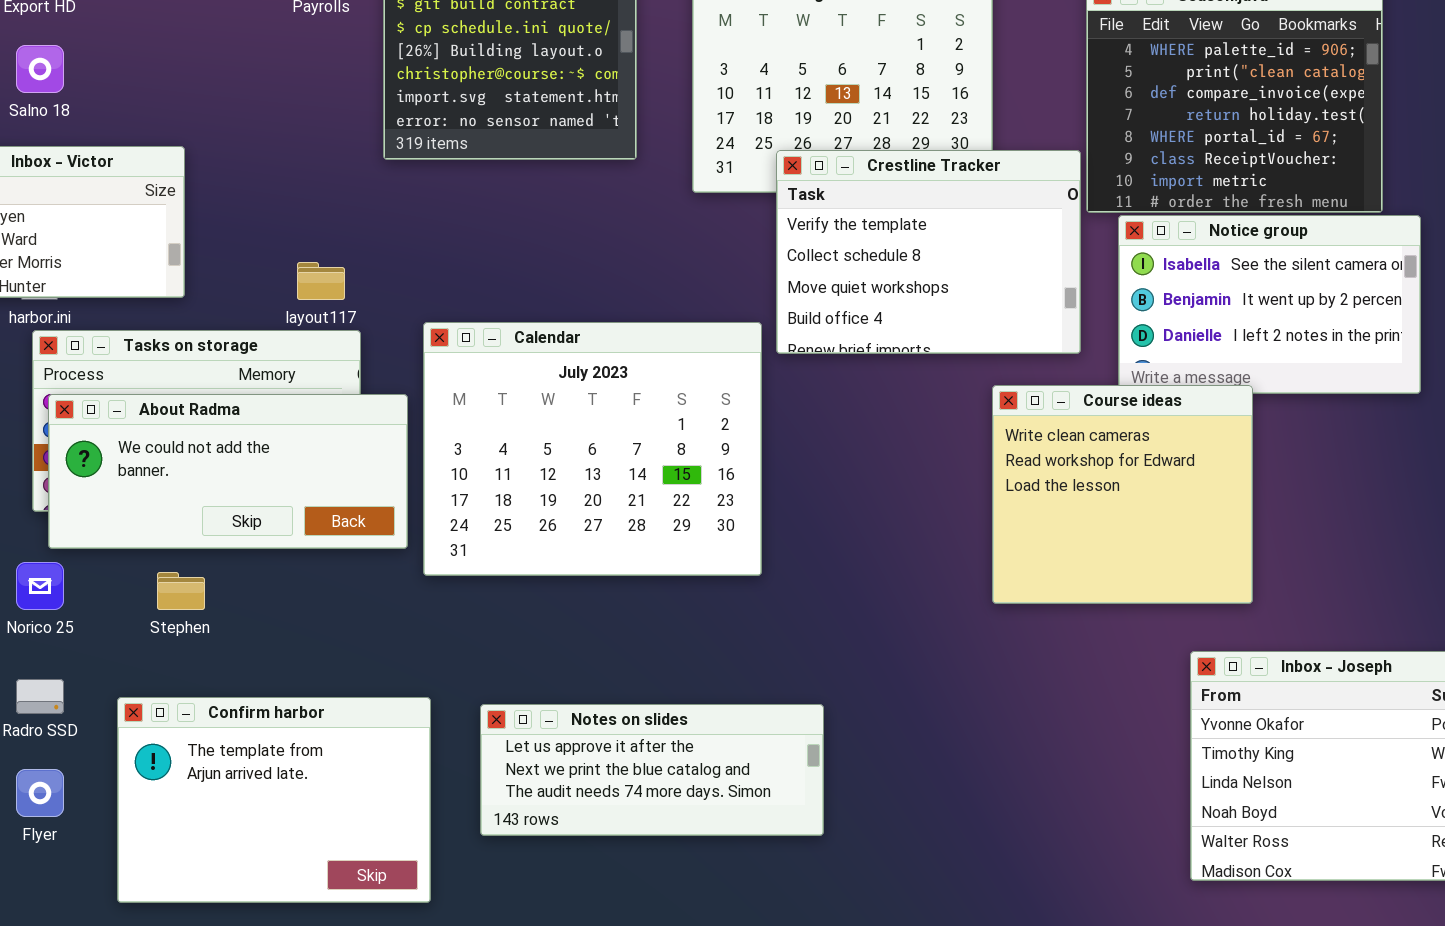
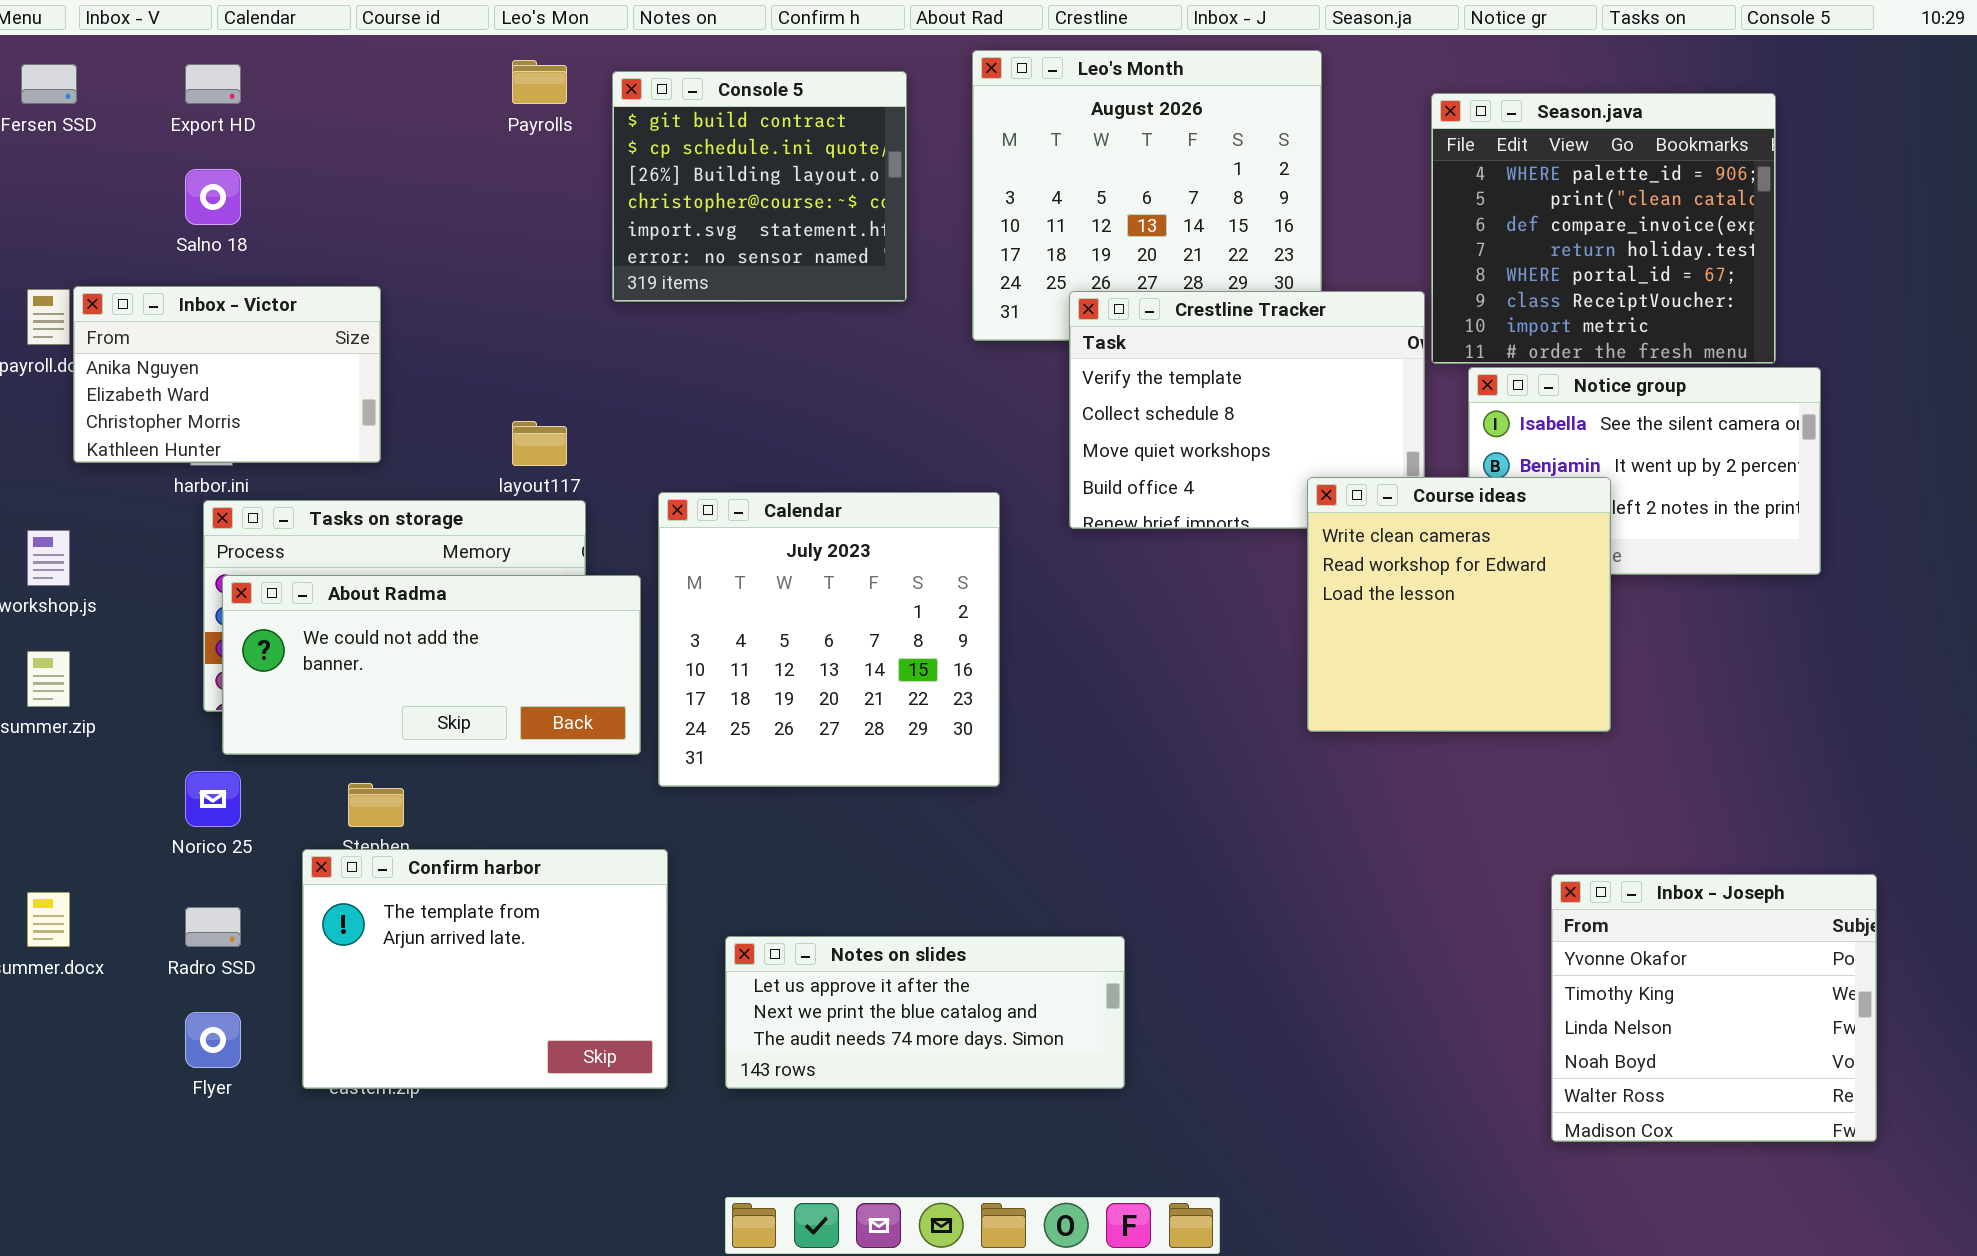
Calendar: [423,322,762,576] -> [658,492,1000,787], resized
Course ideas: [992,385,1253,604] -> [1307,477,1611,732], moved
Confirm harbor: [117,697,431,903] -> [302,849,668,1089], moved

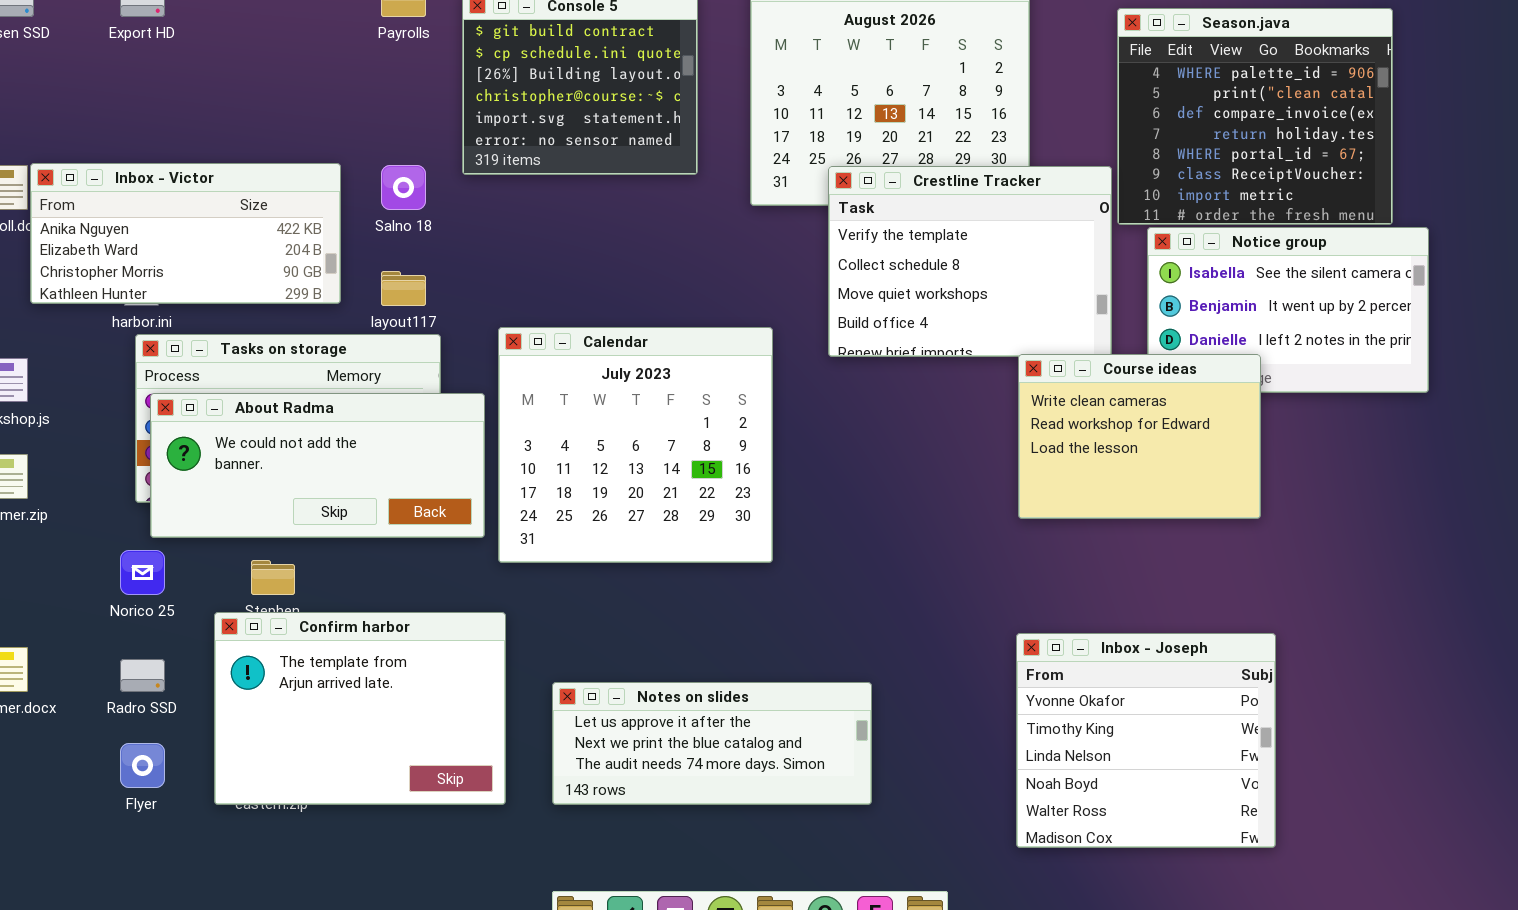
Salno 18: [185,169,241,225] -> [381,165,426,210], moved
Inbox - Victor: [73,286,381,463] -> [30,163,341,304], resized
Course ideas: [1307,477,1611,732] -> [1018,354,1261,519], resized
Inbox - Joseph: [1551,874,1877,1142] -> [1016,633,1276,848], moved

